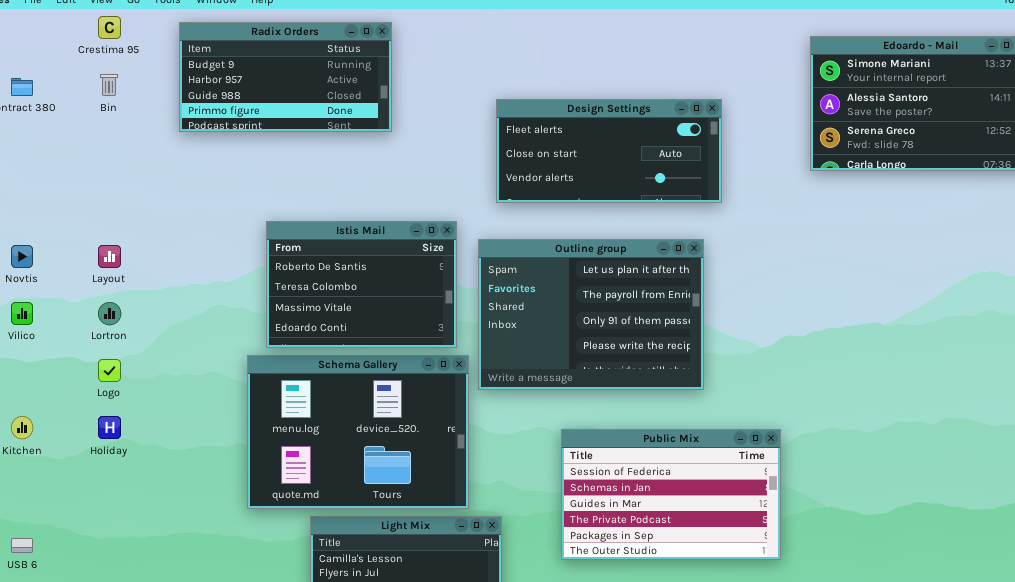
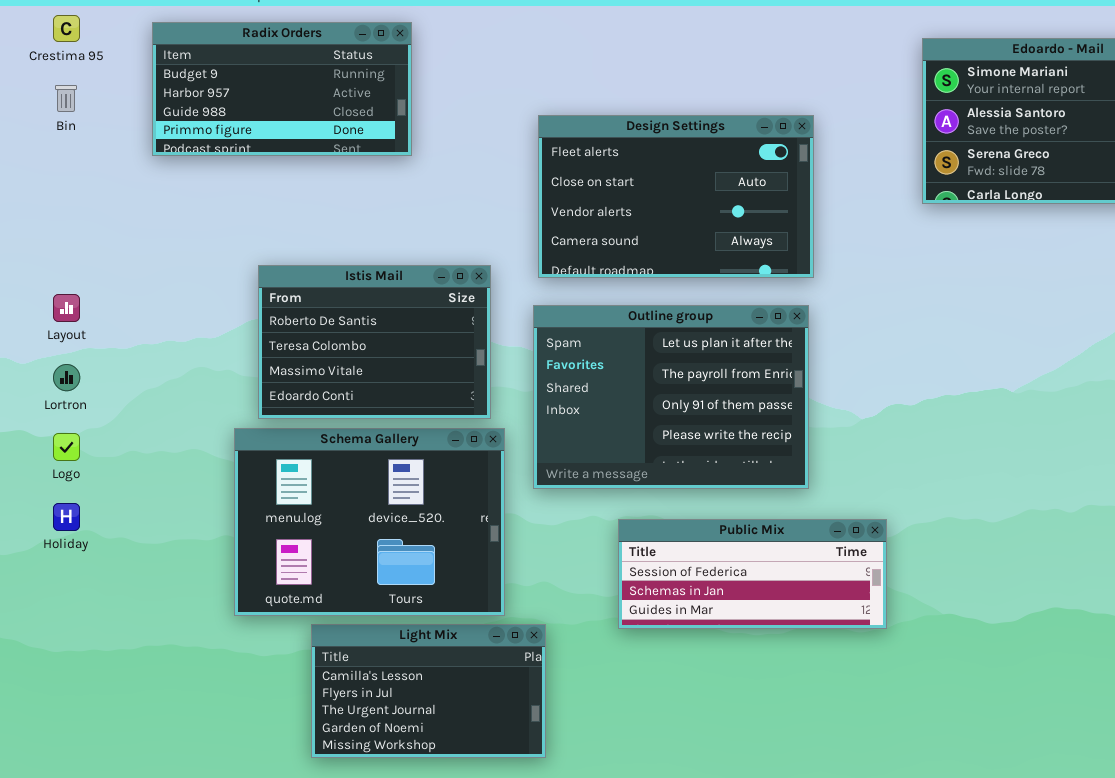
Design Settings: [496,99,722,203] -> [538,115,814,278], resized
Outline group: [478,239,704,390] -> [533,305,809,489], moved
Public Mix: [561,429,781,560] -> [618,519,887,629], resized

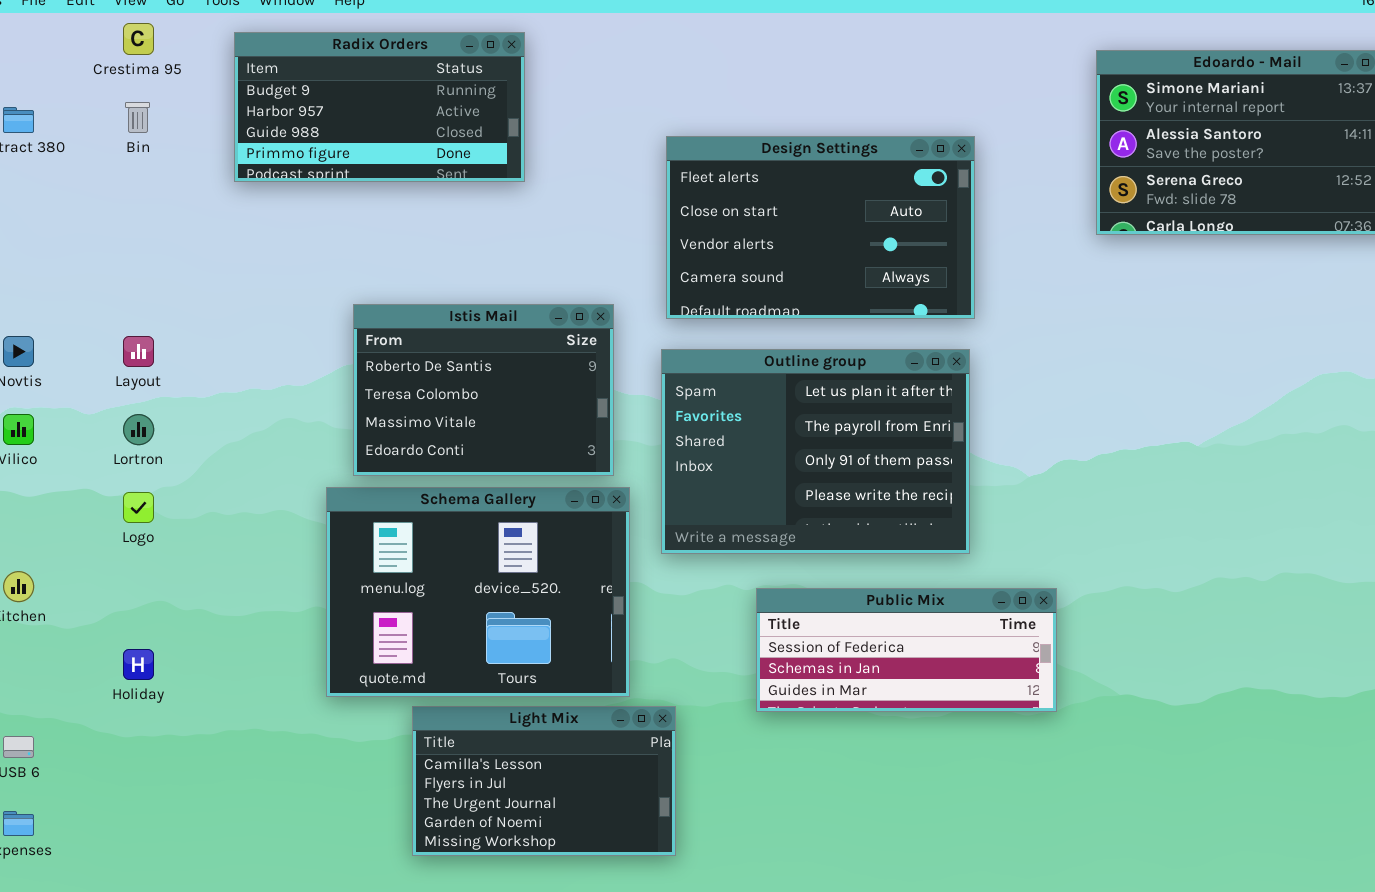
Holiday: [53,503,80,531] -> [123,649,154,680], moved

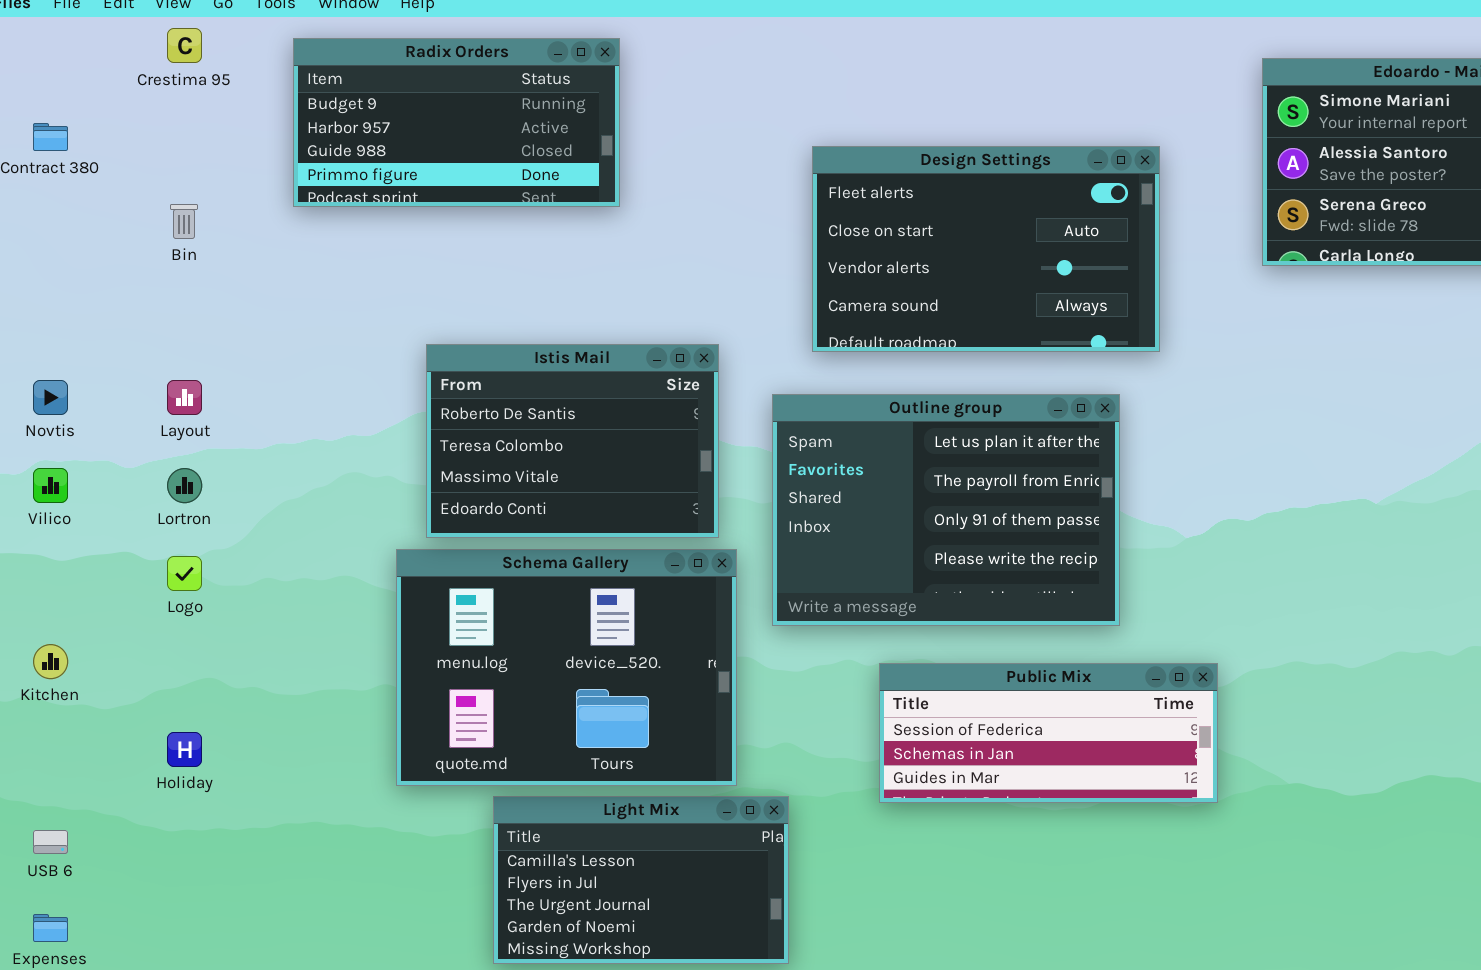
Bin: [125,102,150,133] -> [170,204,198,239], moved
Design Settings: [666,136,975,319] -> [812,146,1160,352], moved

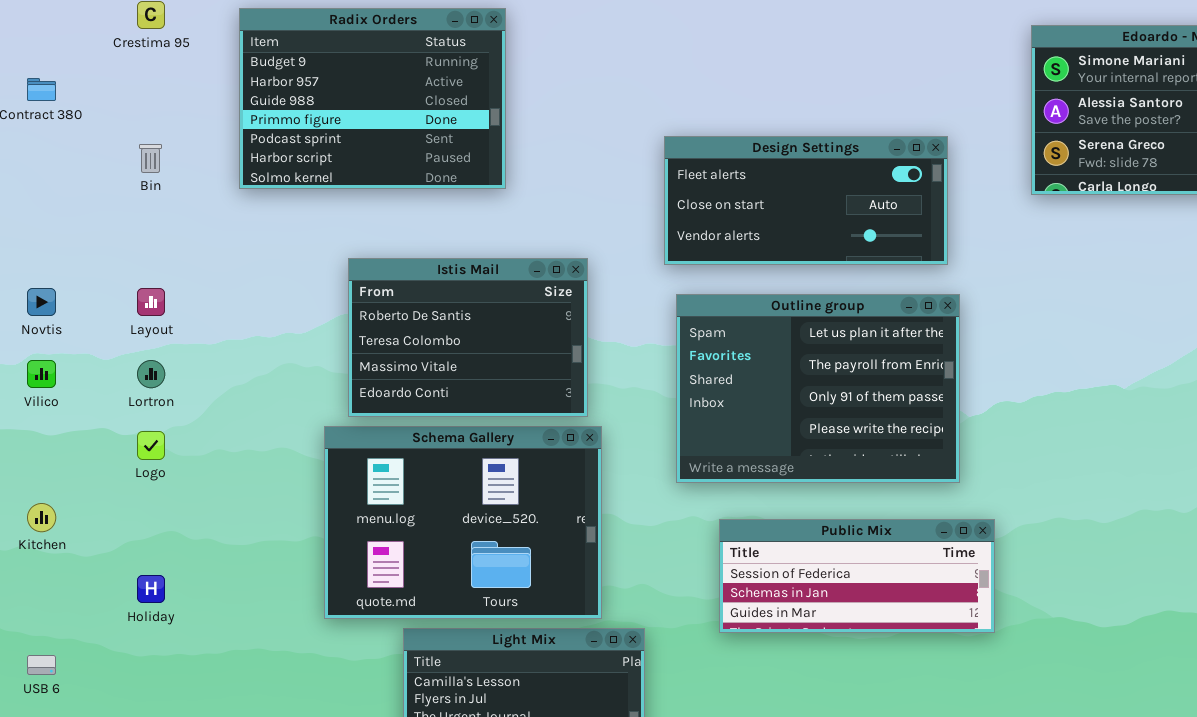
Radix Orders: [293,38,620,207] -> [239,8,506,189], resized
Design Settings: [812,146,1160,352] -> [664,136,948,265], resized
Outline group: [772,394,1120,626] -> [676,294,960,483], moved

